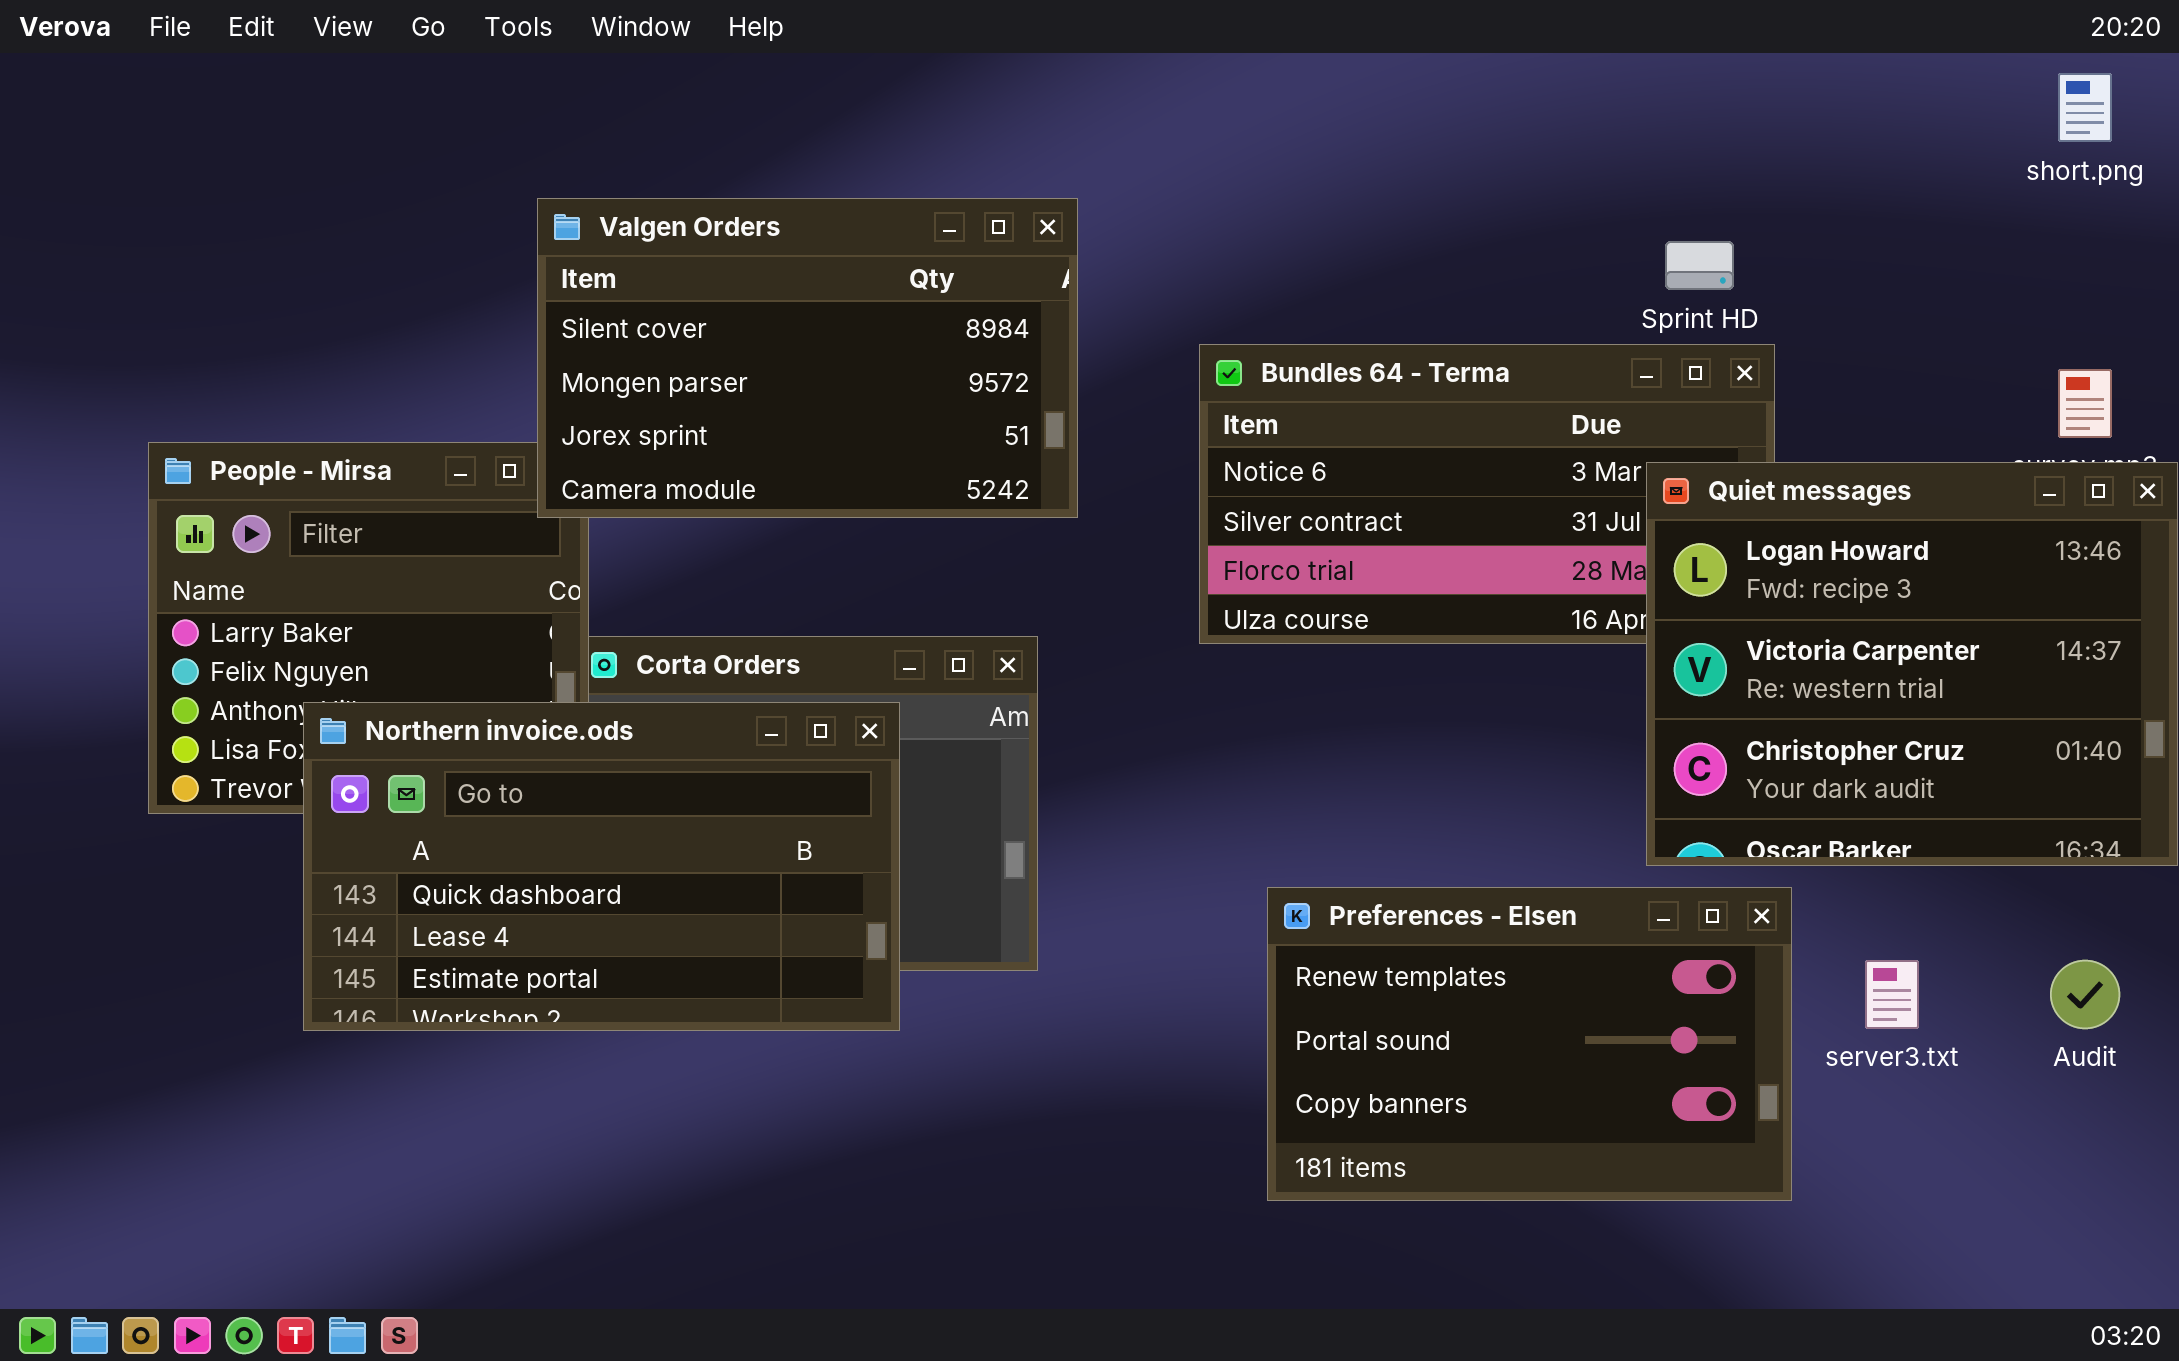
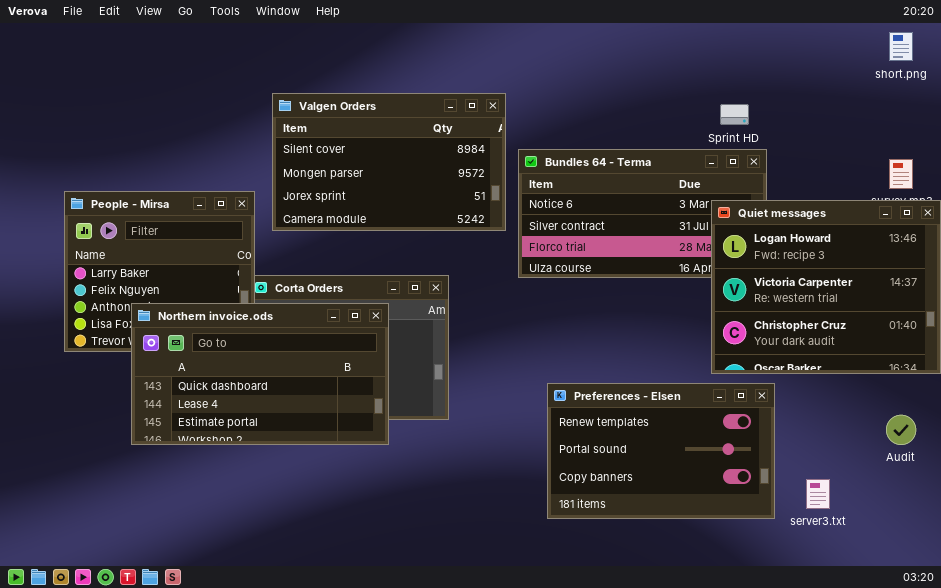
Valgen Orders: [537,198,1078,518] -> [272,93,506,231], moved
server3.txt: [1865,960,1919,1029] -> [806,479,830,509], moved

